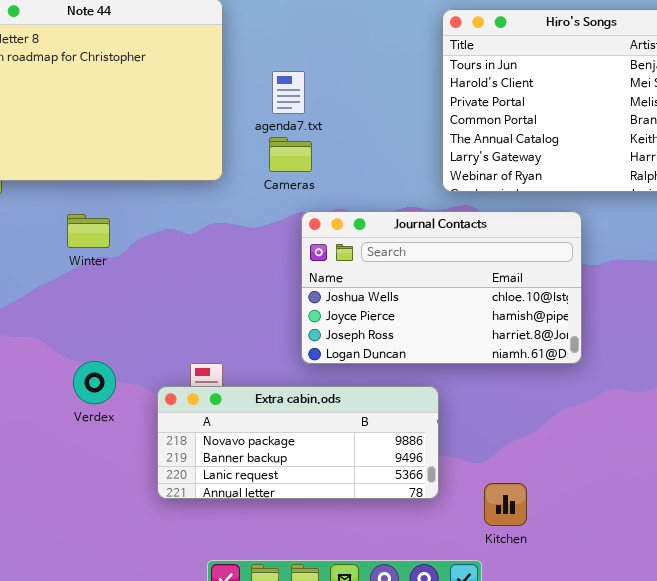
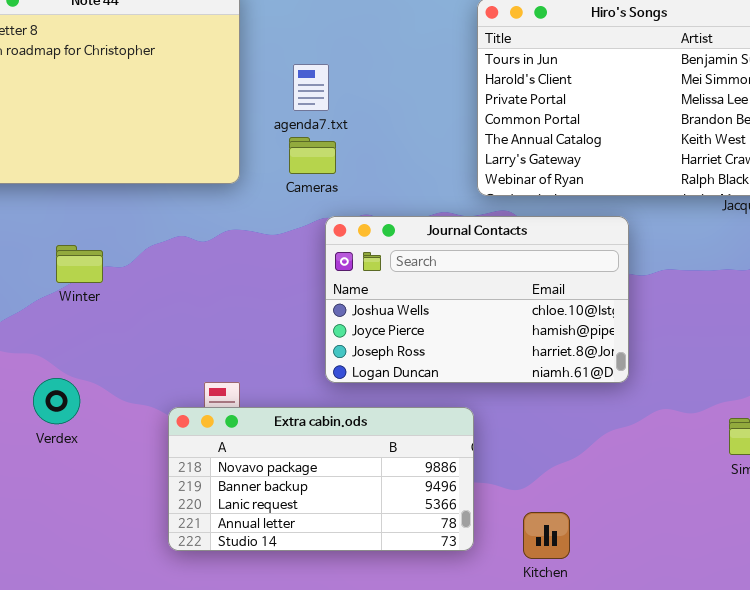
Winter: [67,214,110,248] -> [56,245,103,283], moved
Verdex: [73,361,116,404] -> [33,378,80,424], moved
Extra cabin.ods: [157,386,439,499] -> [168,407,474,551], resized

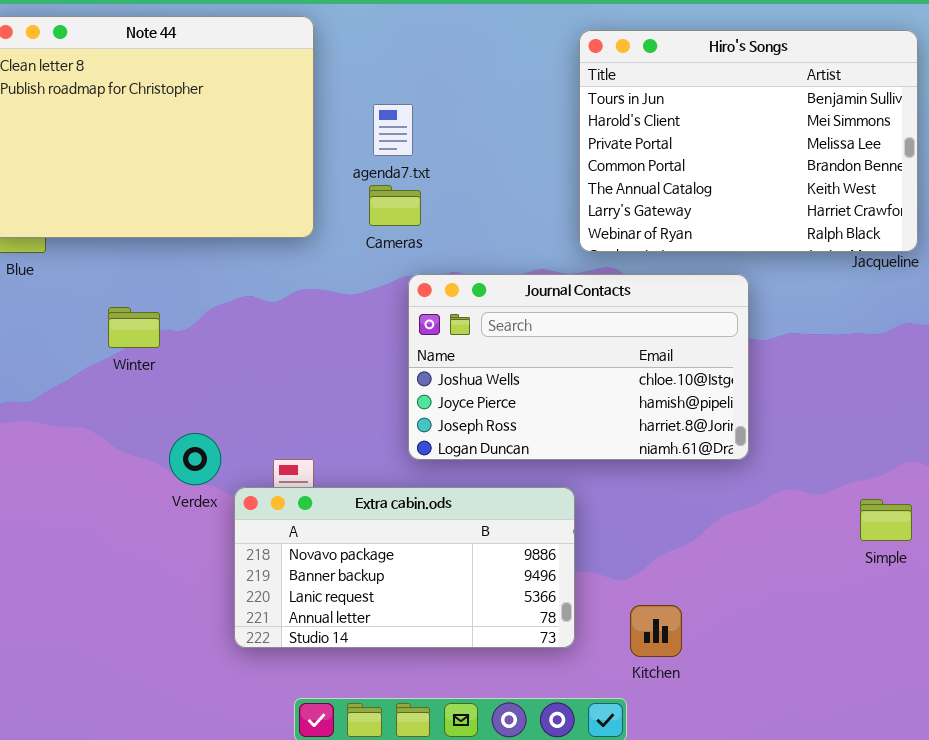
Verdex: [33,378,80,424] -> [169,433,221,485], moved

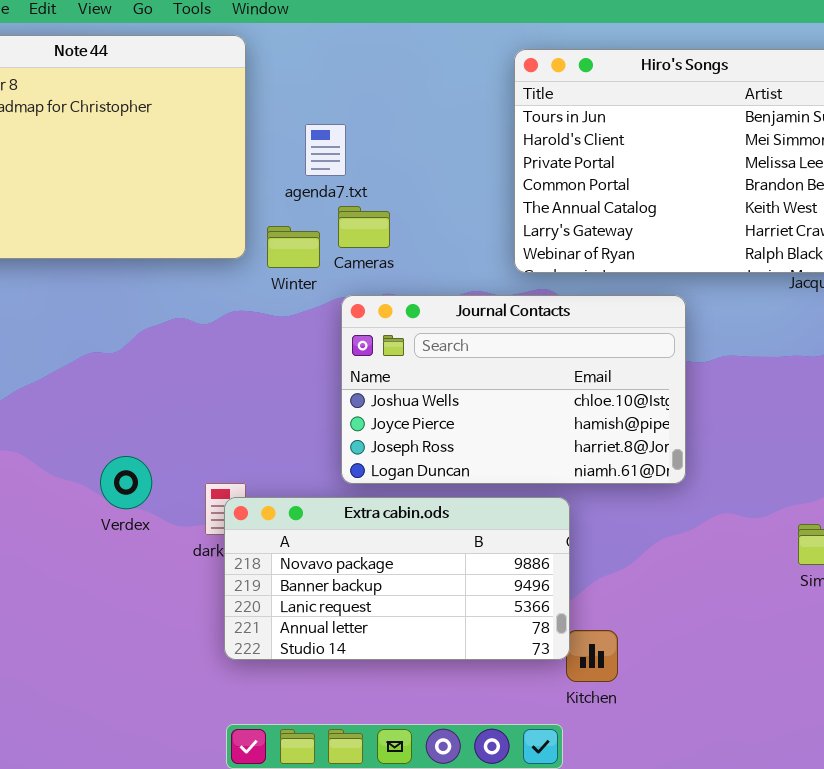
Cameras: [369,185,421,226] -> [338,206,390,248], moved
Winter: [108,307,160,348] -> [267,226,320,268], moved
Extra cabin.ods: [234,487,575,648] -> [224,497,570,660], moved

